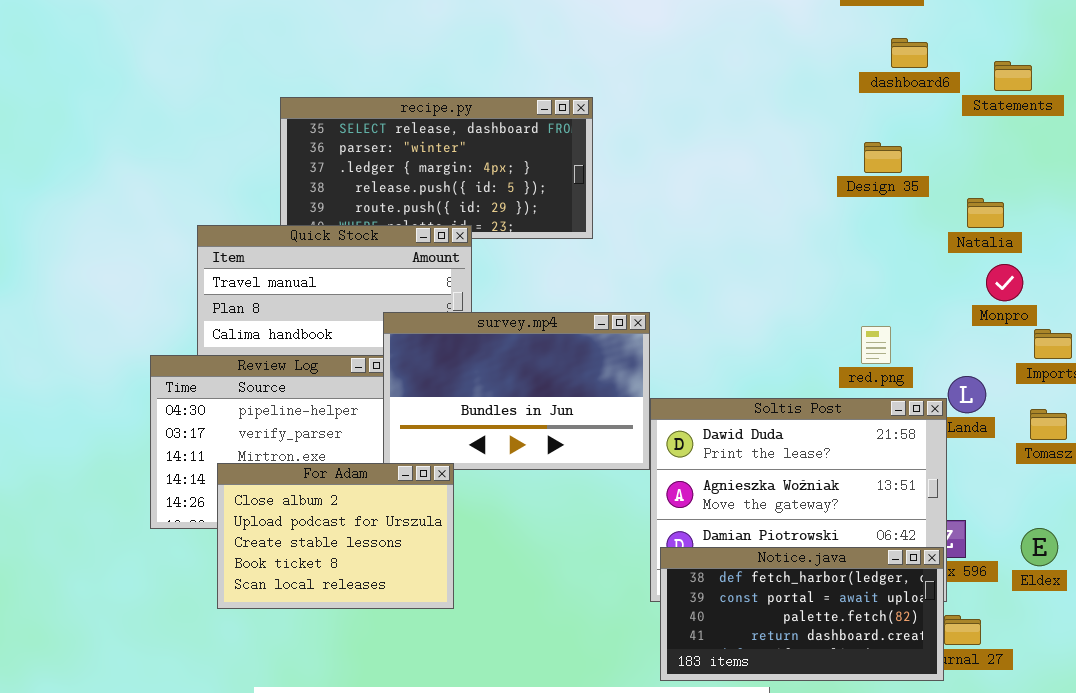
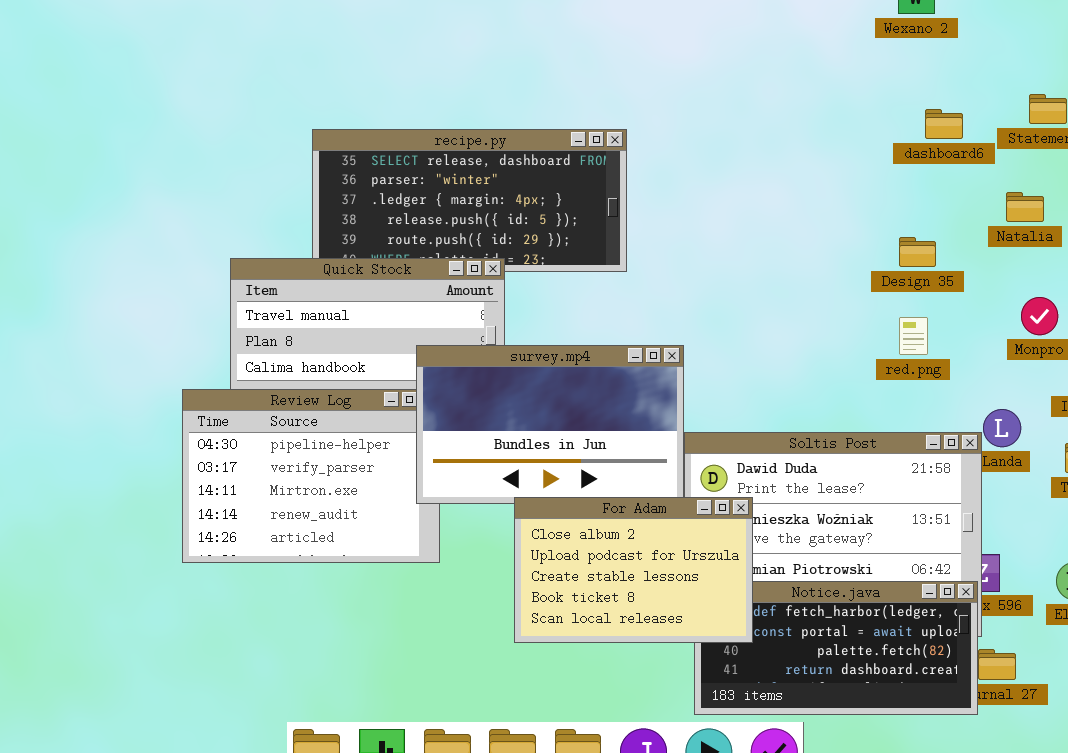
dashboard6: [891,38,928,68] -> [925,109,963,139], moved
Design 35: [864,142,902,173] -> [899,237,936,267], moved
Natalia: [967,198,1004,228] -> [1006,192,1044,222], moved
red.png: [861,326,891,364] -> [899,317,928,355], moved
For Adam: [217,463,454,609] -> [514,497,753,643], moved

